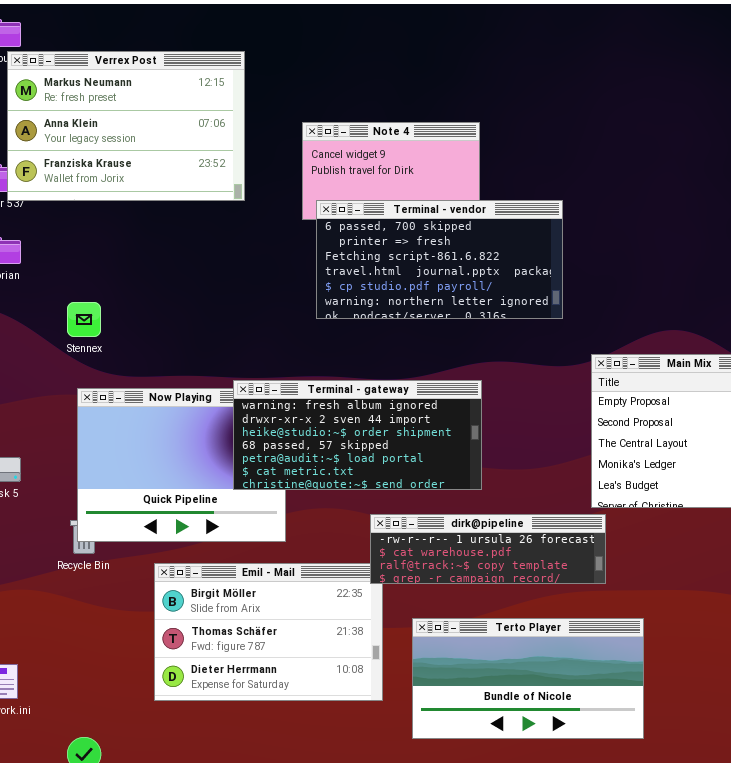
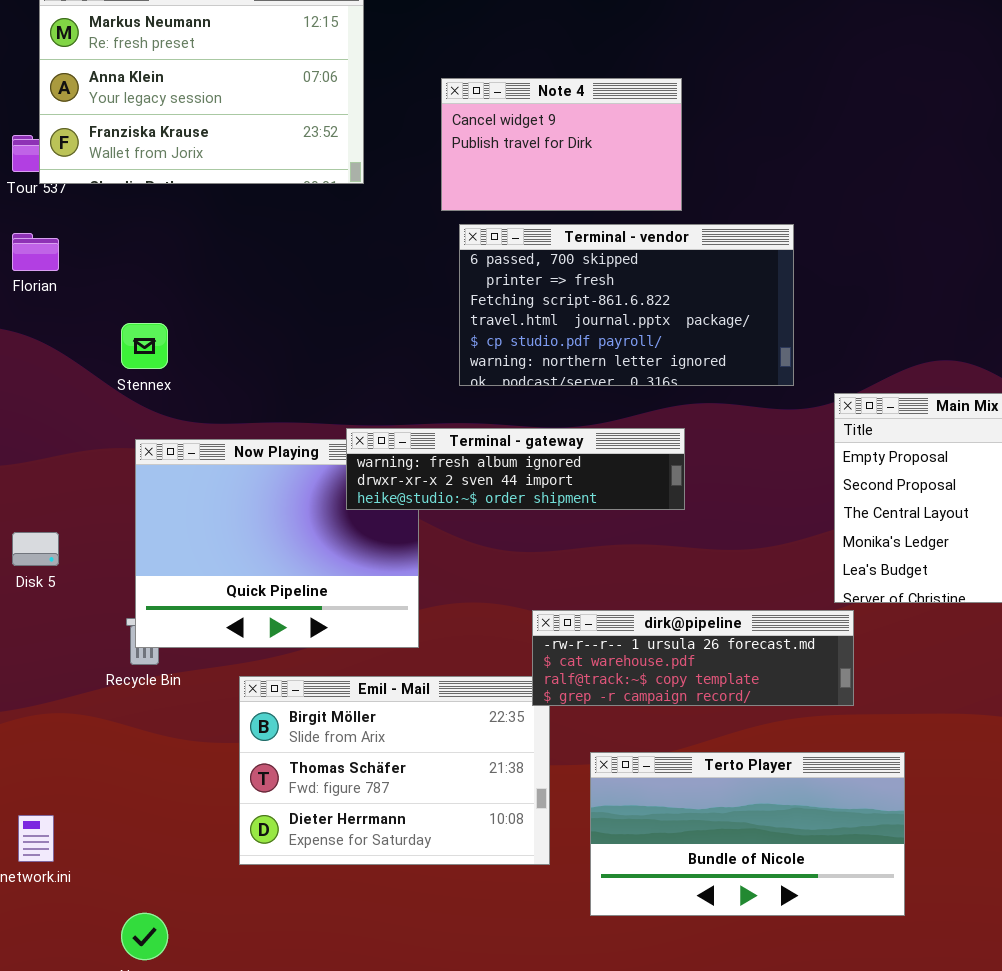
Terminal - vendor: [316,200,563,319] -> [459,224,794,386], moved
Terminal - gateway: [233,380,482,490] -> [346,428,685,510], resized

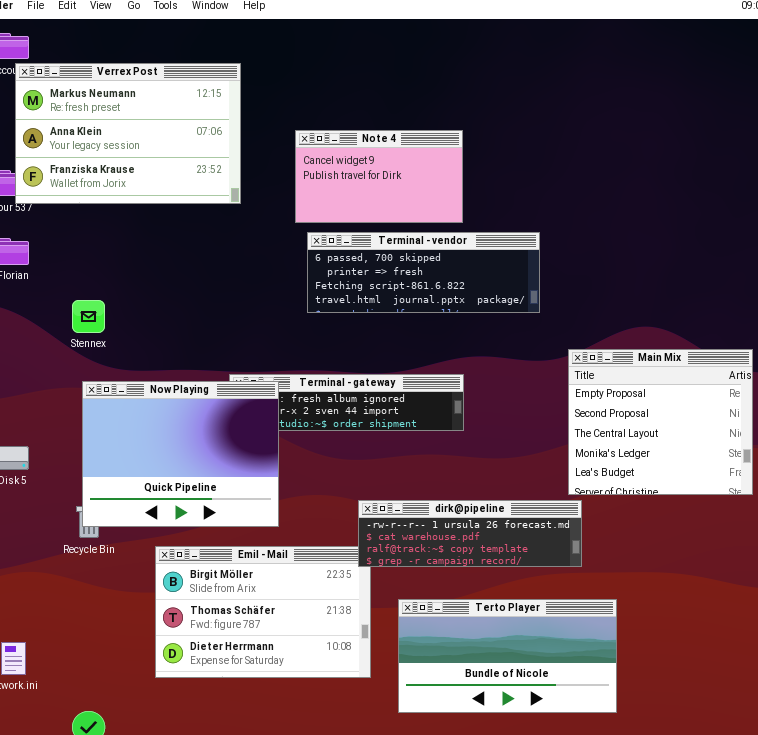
Terminal - vendor: [459,224,794,386] -> [307,232,540,313], resized
Now Playing: [135,439,419,648] -> [82,381,279,527], raised

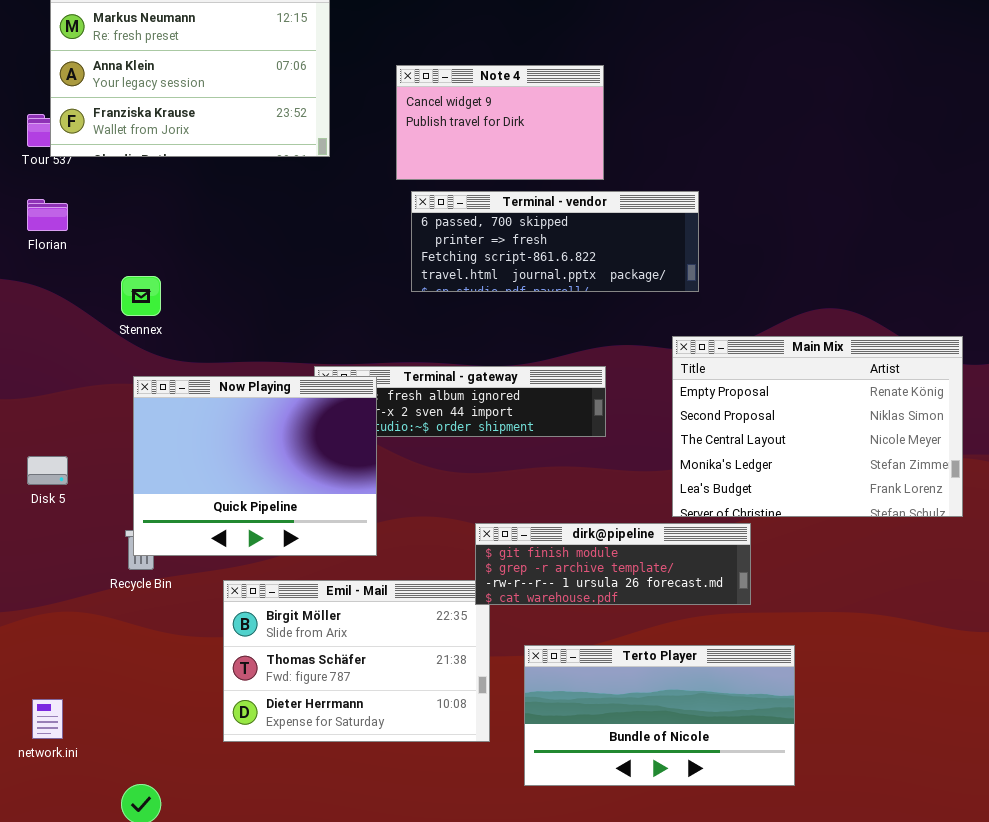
Main Mix: [568,349,753,495] -> [672,336,963,517], resized
dirk@pipeline: [358,500,582,567] -> [475,523,751,605], scrolled up 2 rows

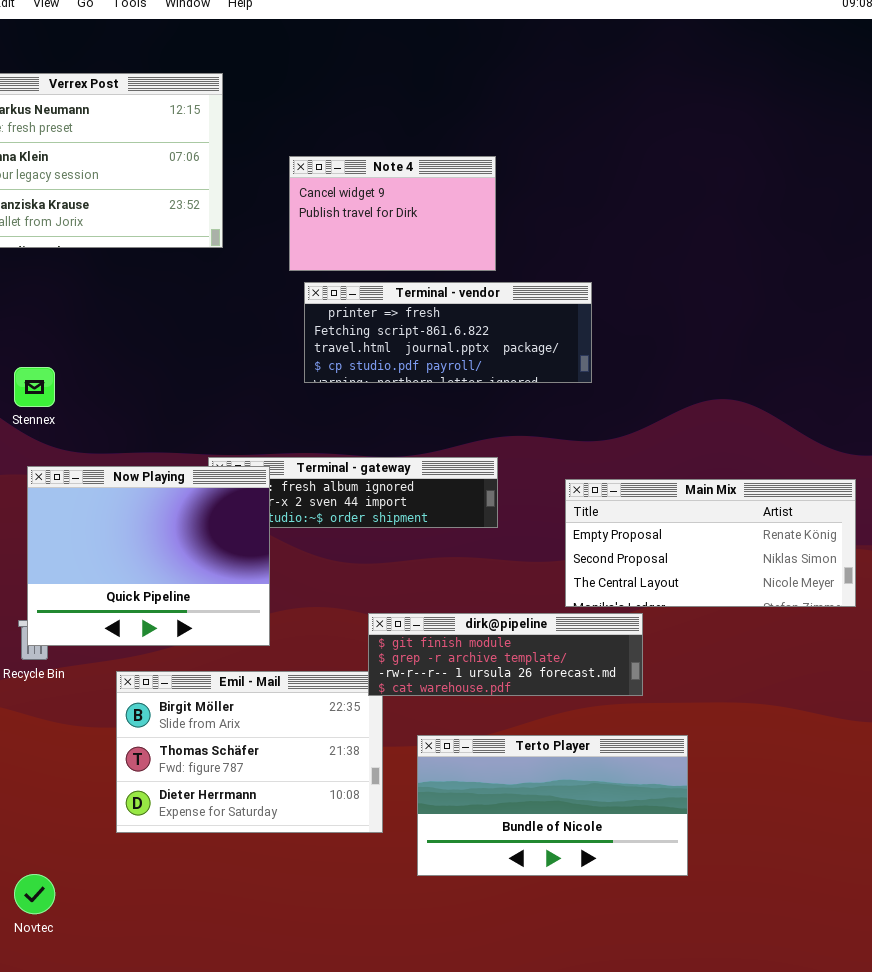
Terminal - vendor: [411,191,699,292] -> [304,282,592,383], scrolled down 1 row
Main Mix: [672,336,963,517] -> [565,479,856,607], resized

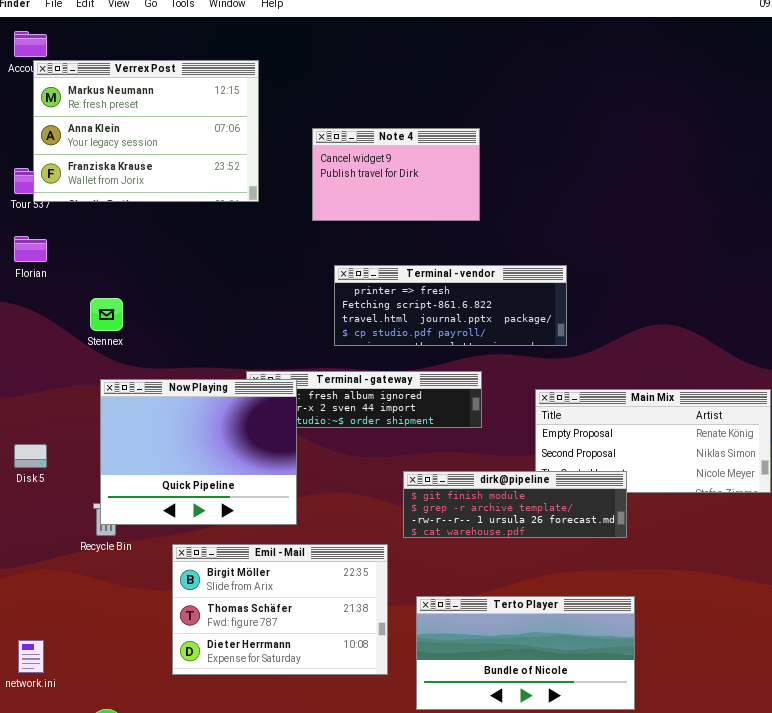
Terminal - vendor: [304,282,592,383] -> [334,265,567,346], moved
dirk@pipeline: [368,613,643,696] -> [403,471,627,538], moved

